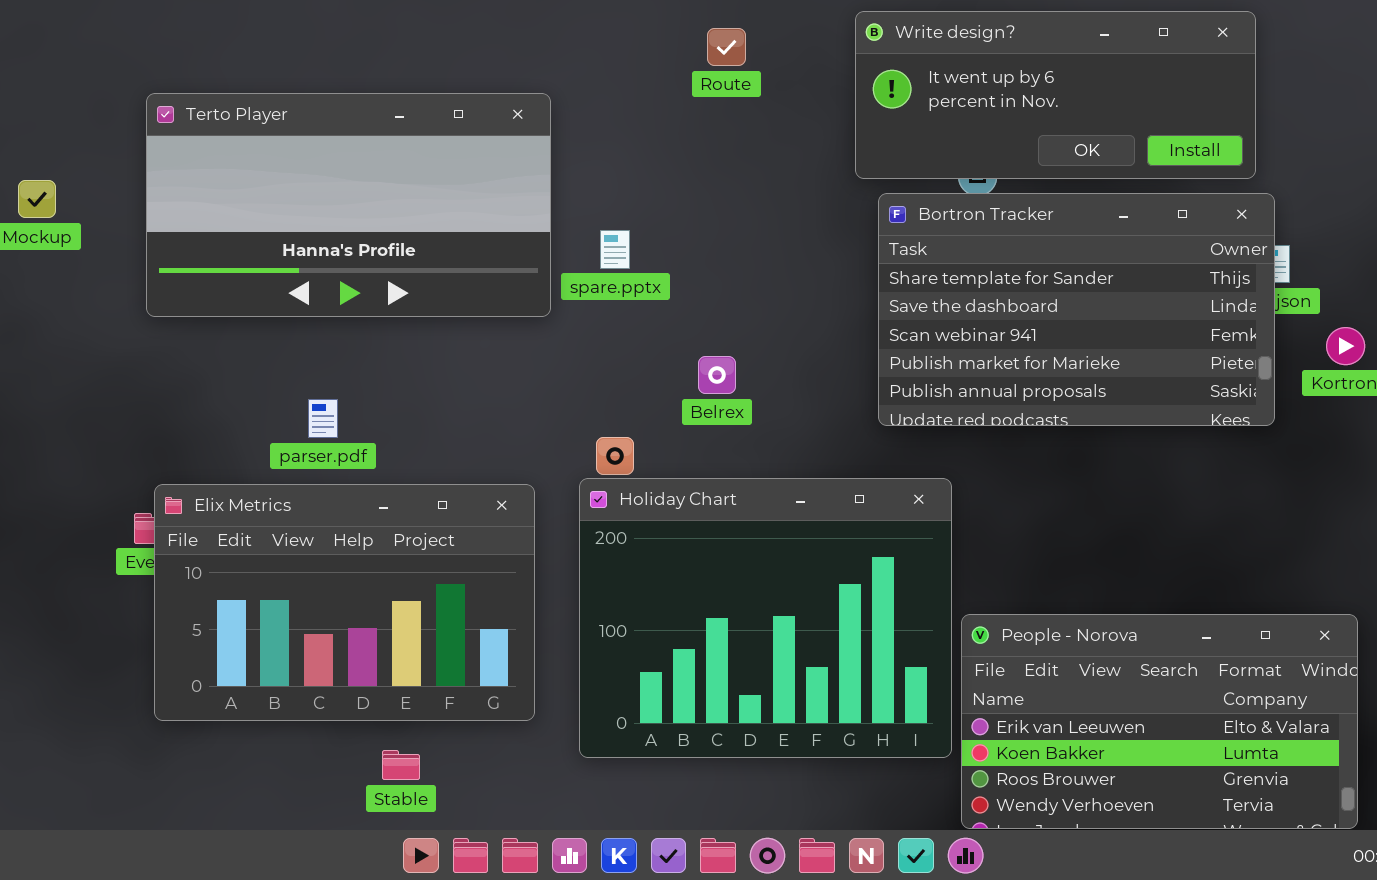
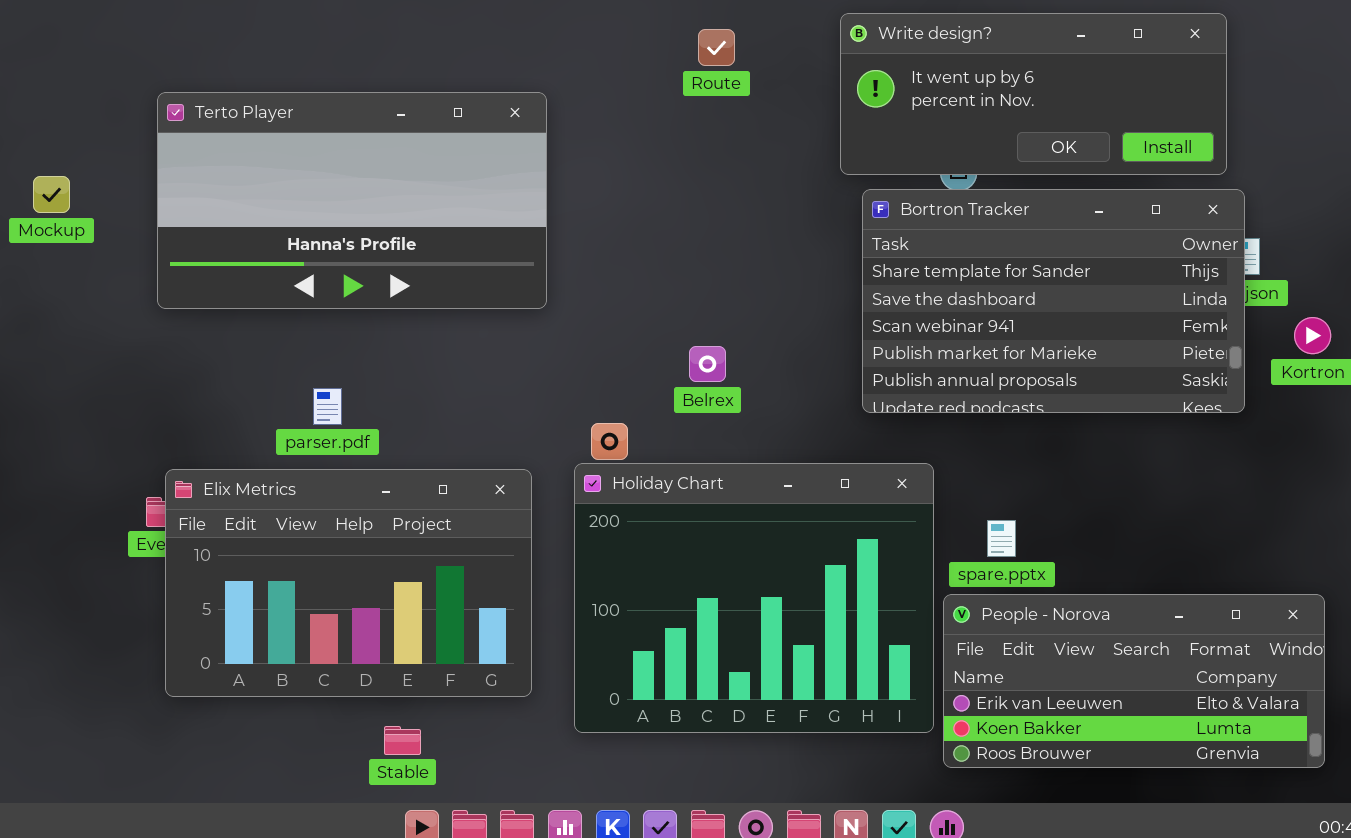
spare.pptx: [600,230,630,269] -> [987,520,1016,557], moved
People - Norova: [961,614,1358,829] -> [943,594,1325,768], resized

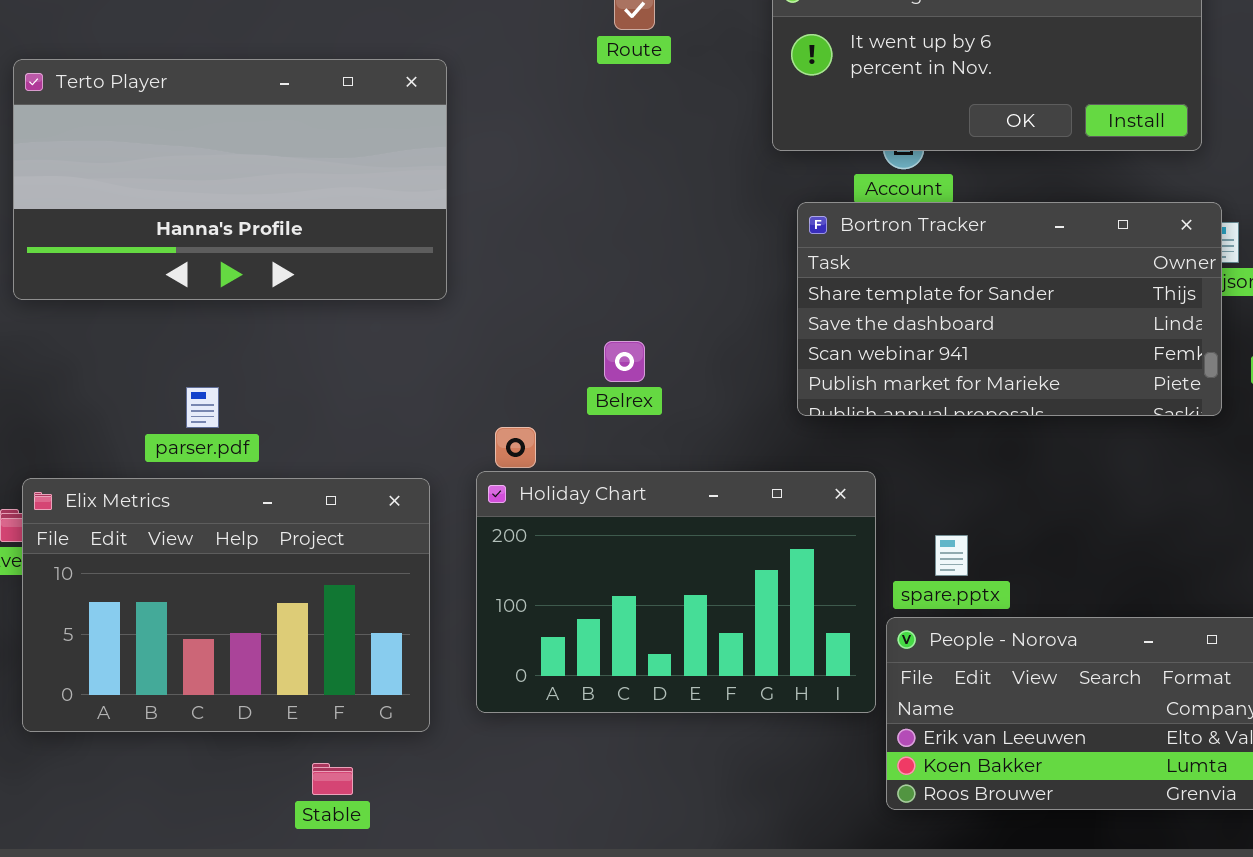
Bortron Tracker: [862,189,1245,413] -> [797,202,1222,416], resized
Holiday Chart: [574,463,934,733] -> [476,471,876,713], resized
Stable: [384,726,421,755] -> [312,763,353,795], moved

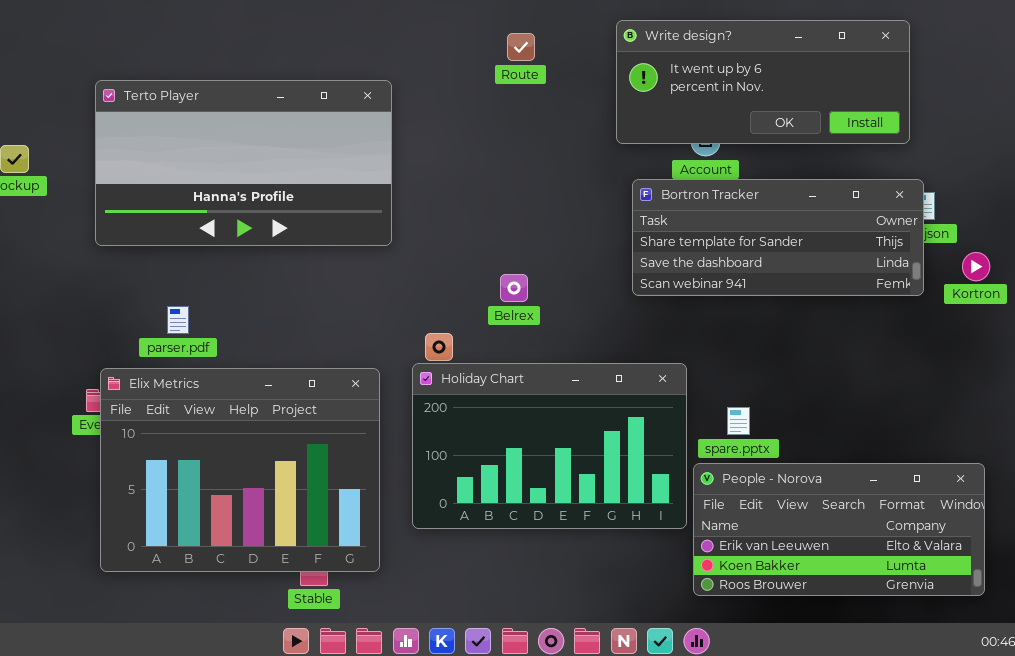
Bortron Tracker: [797,202,1222,416] -> [632,179,924,296], resized
parser.pdf: [186,387,219,428] -> [167,306,189,334], moved
Elix Metrics: [22,478,430,732] -> [100,368,380,572], resized

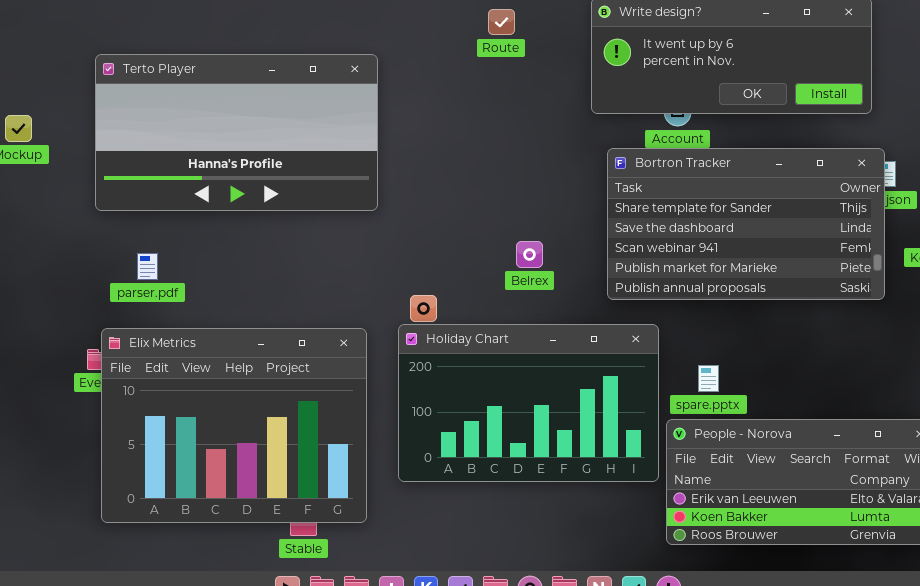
Bortron Tracker: [632,179,924,296] -> [607,148,885,300], resized
Belrex: [500,274,528,302] -> [516,241,543,268], moved
parser.pdf: [167,306,189,334] -> [137,253,158,280], moved

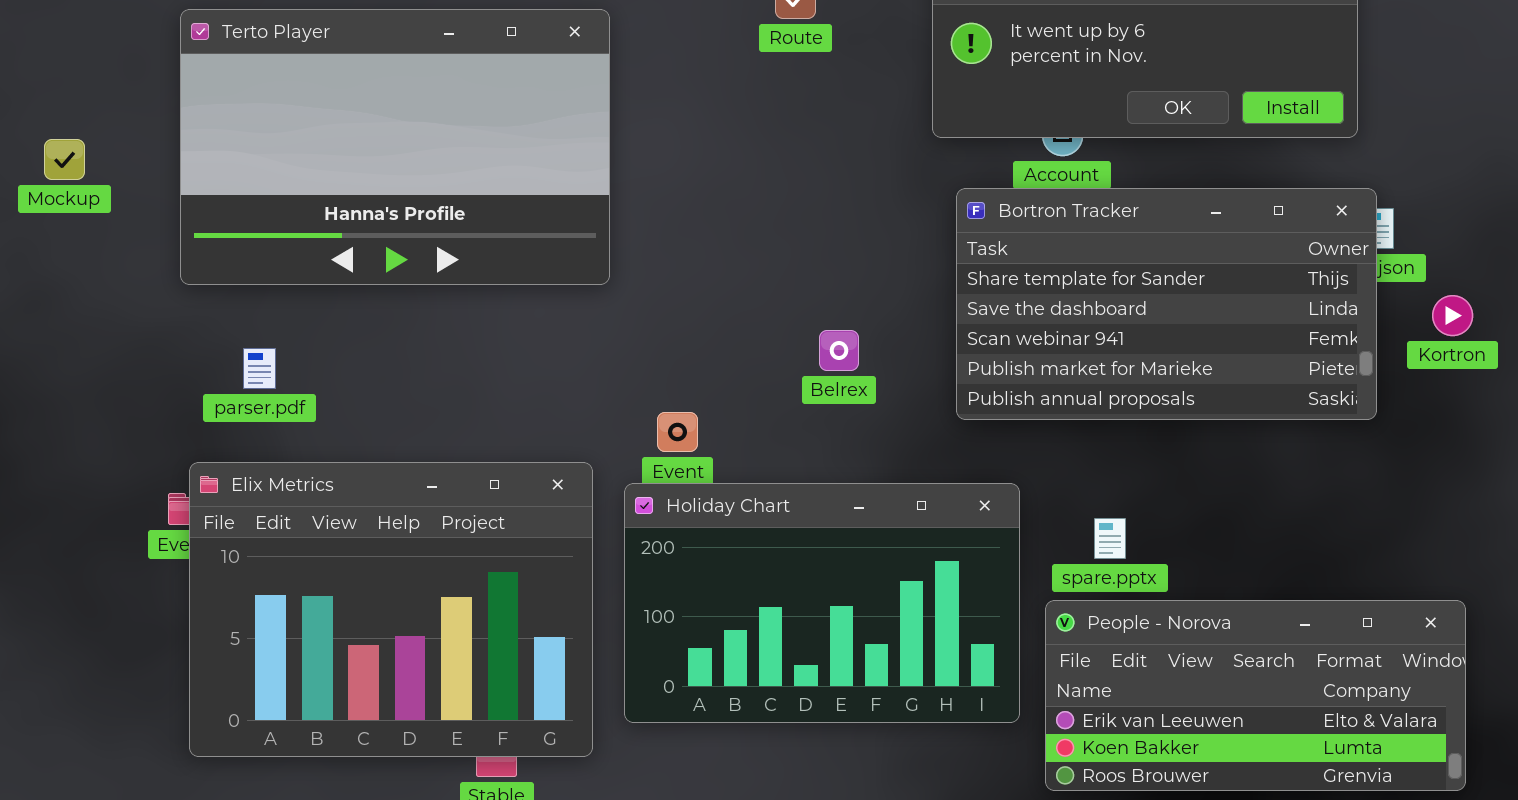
Terto Player: [95,54,378,211] -> [180,9,610,285], resized
Holiday Chart: [398,324,659,482] -> [624,483,1020,723], moved

